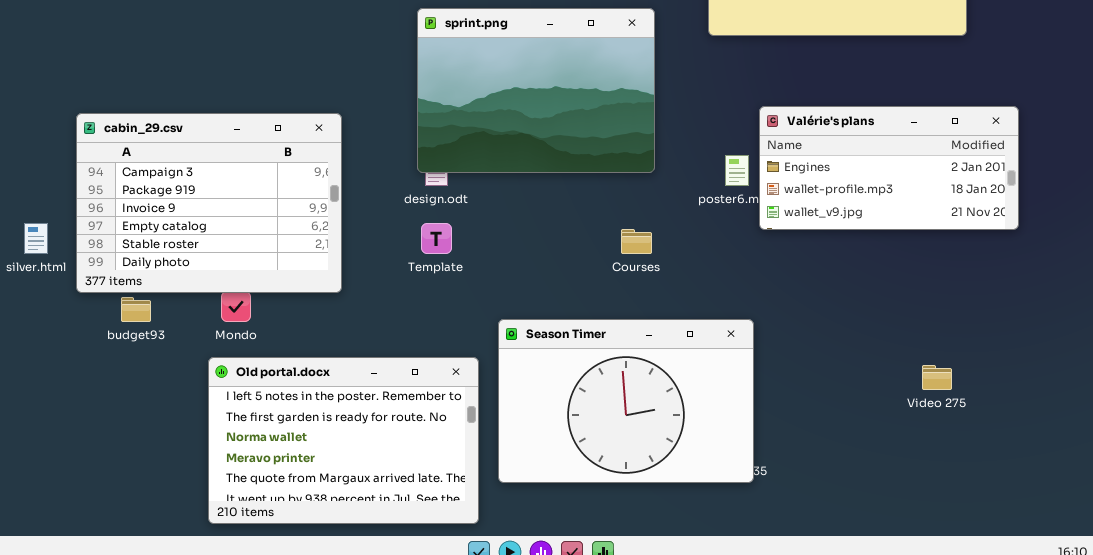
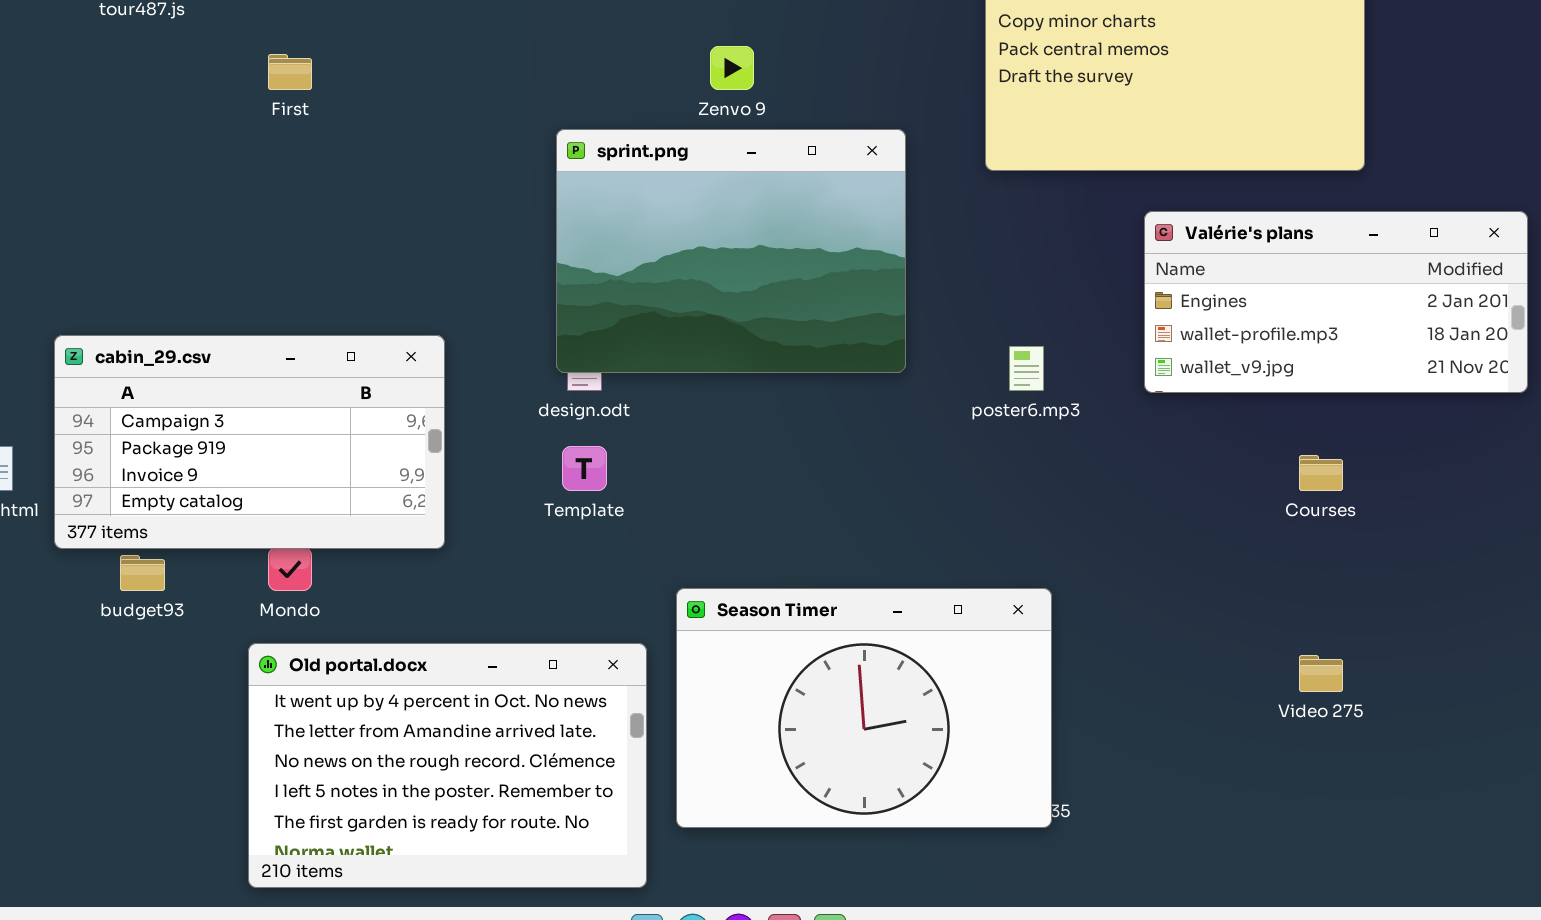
Valérie's plans: [759,106,1019,230] -> [1144,211,1528,393], moved
cabin_29.csv: [76,113,342,293] -> [54,335,445,549], resized
Courses: [621,229,652,254] -> [1299,455,1343,491], moved
Old portal.docx: [208,357,479,524] -> [248,643,647,888], scrolled up 3 rows

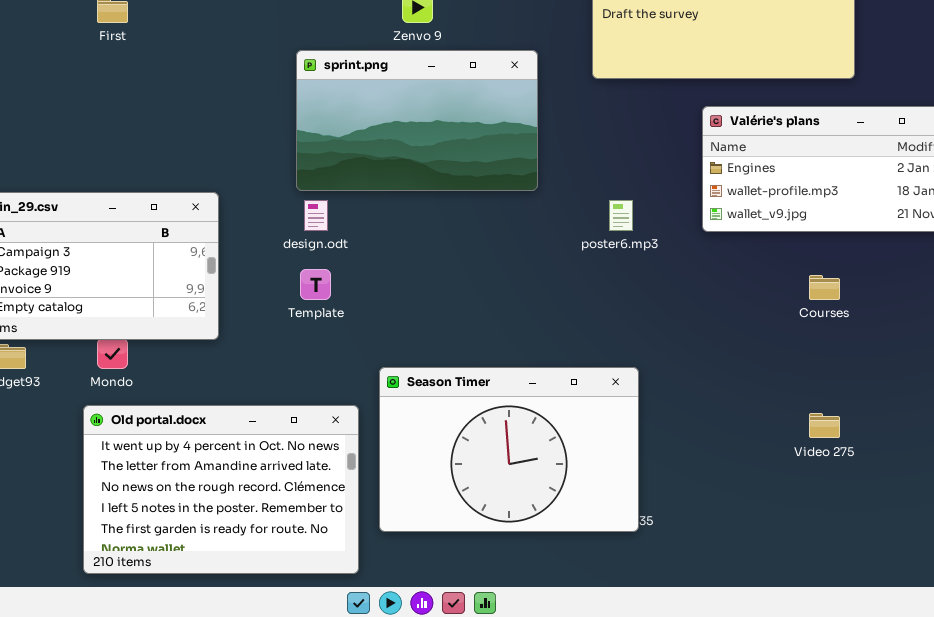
sprint.png: [556,129,906,373] -> [296,50,538,191], resized

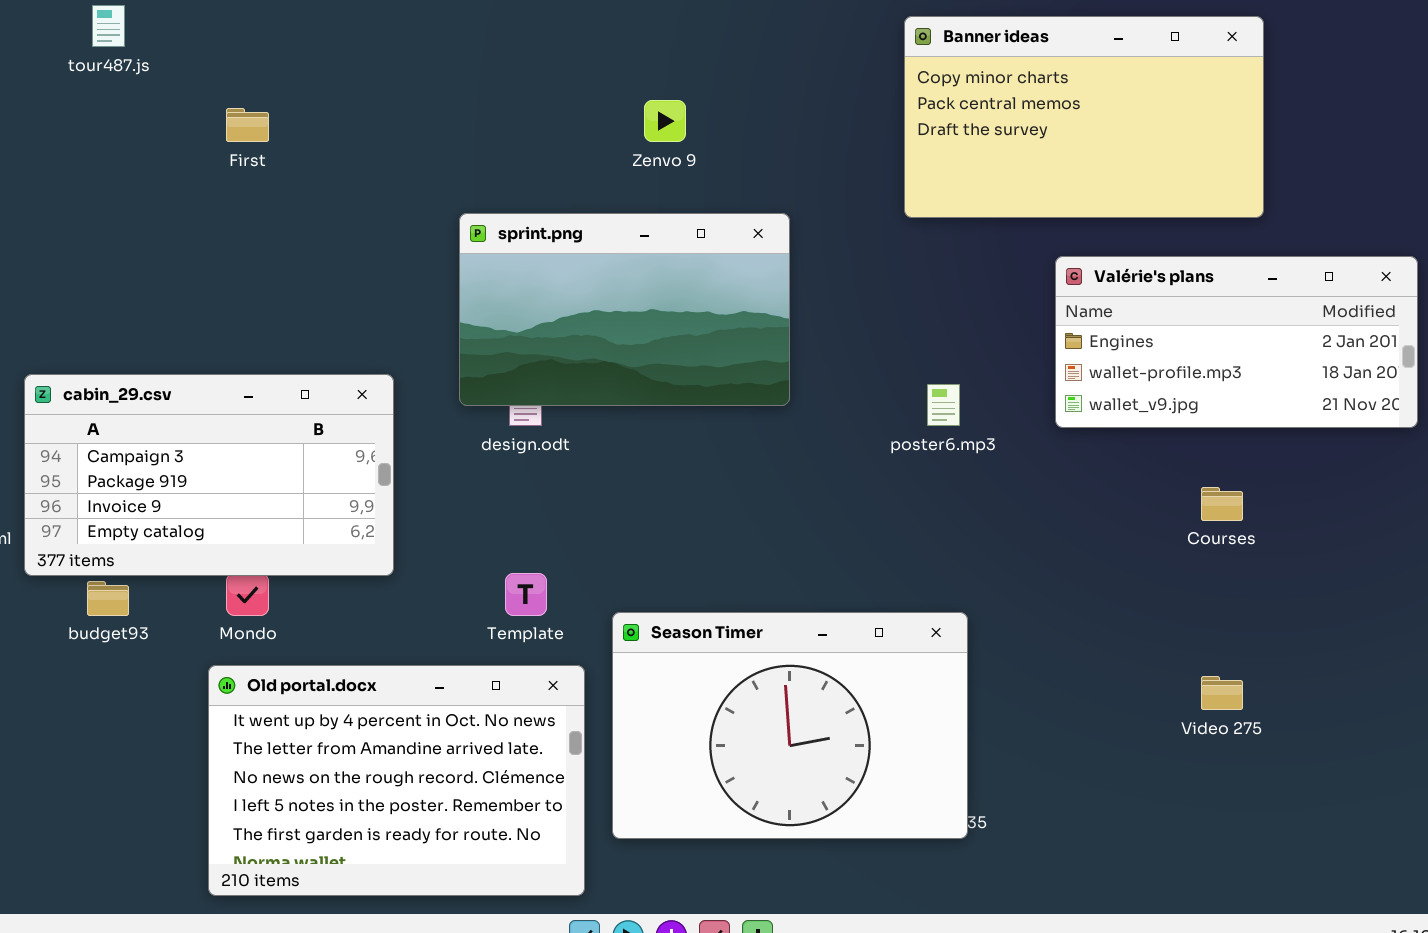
sprint.png: [296,50,538,191] -> [459,213,790,406], moved
Template: [300,269,331,300] -> [505,573,547,616], moved

